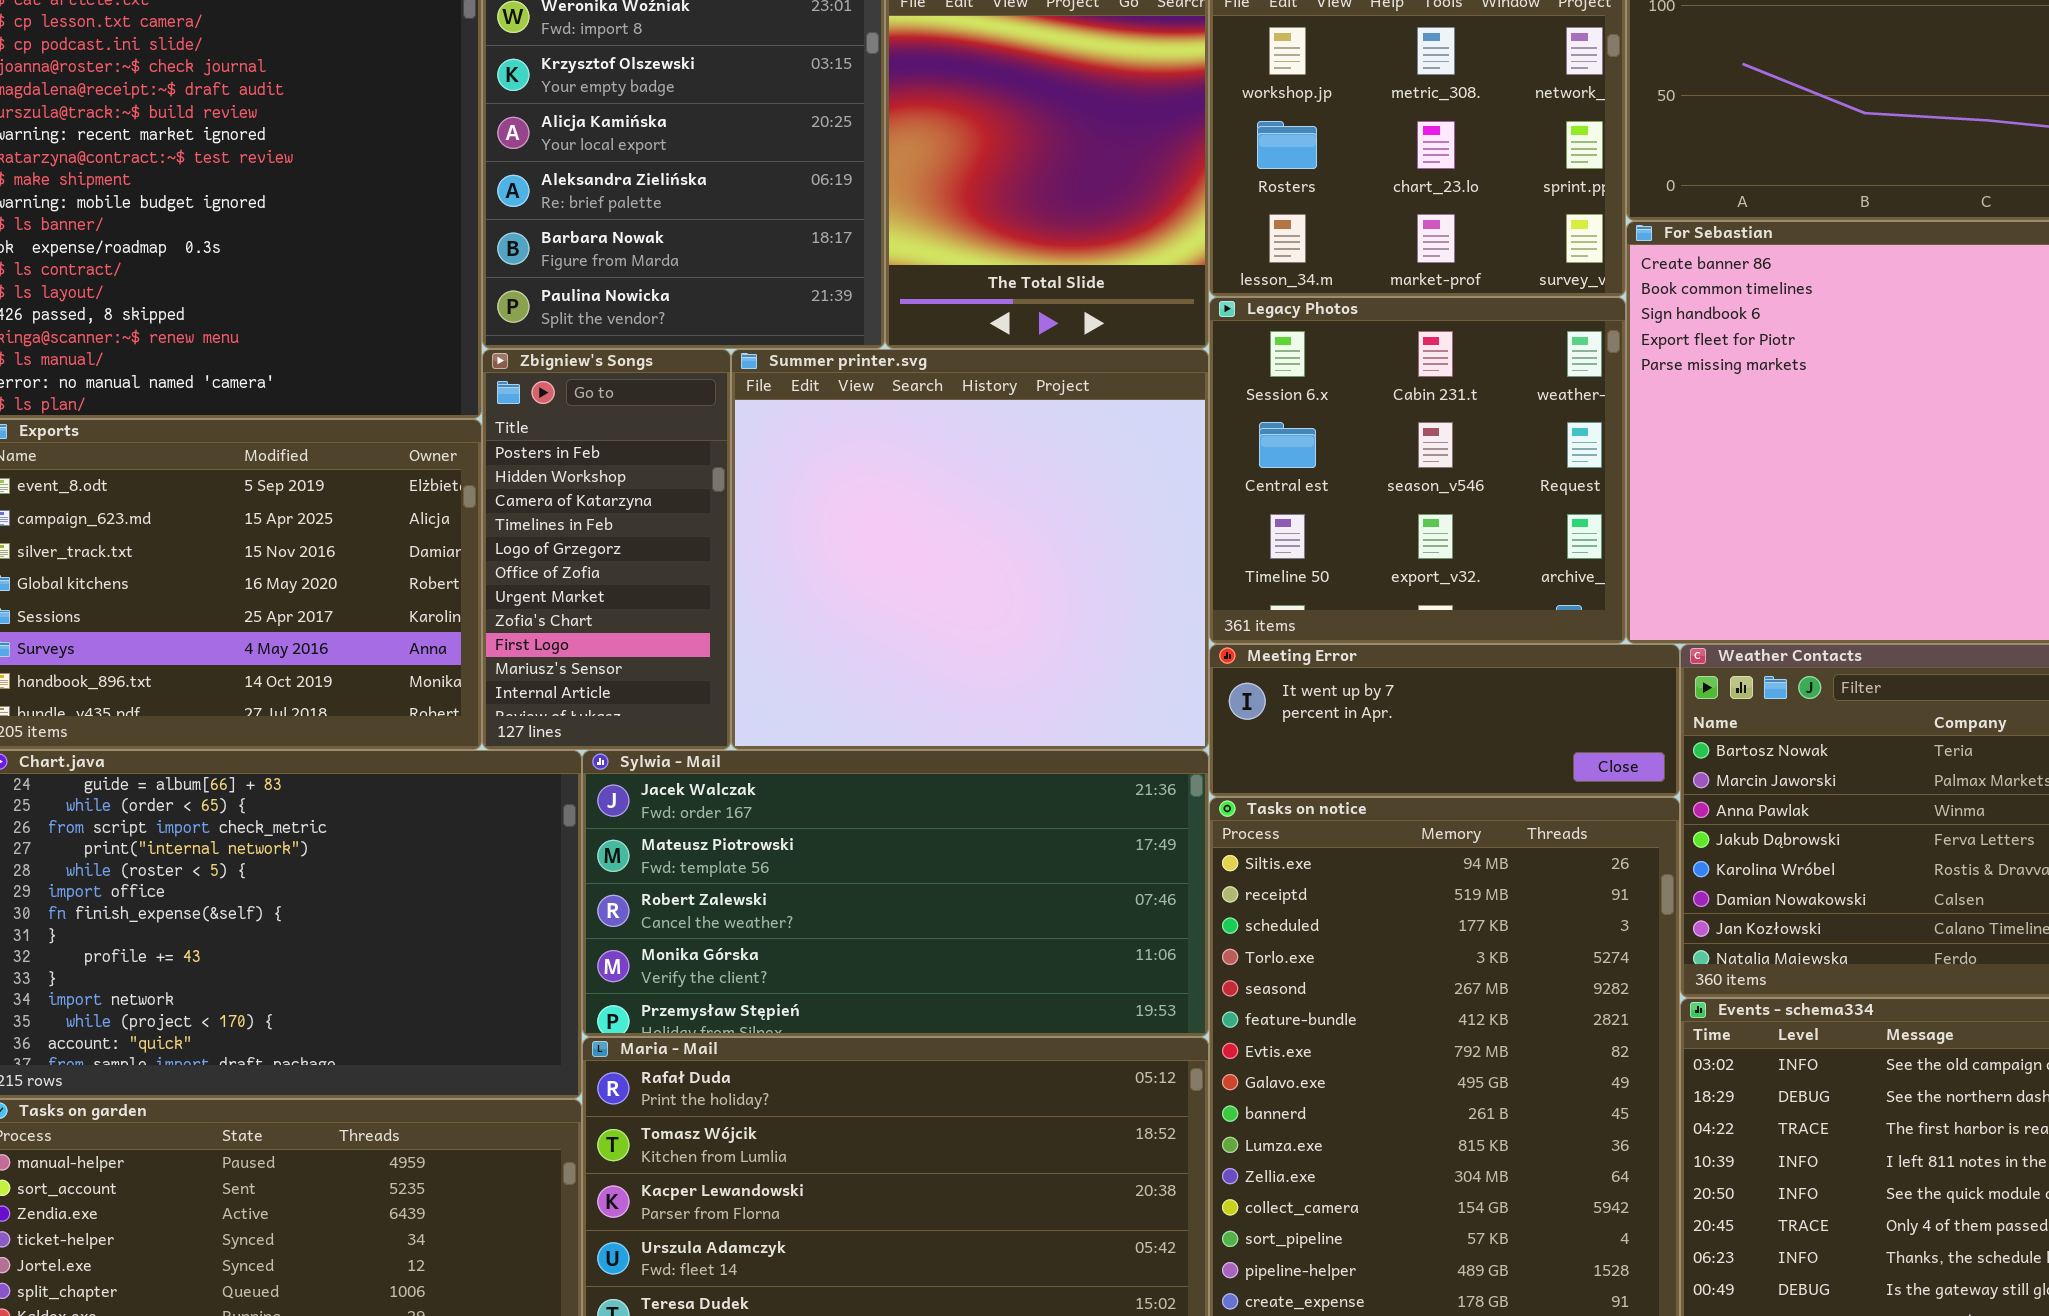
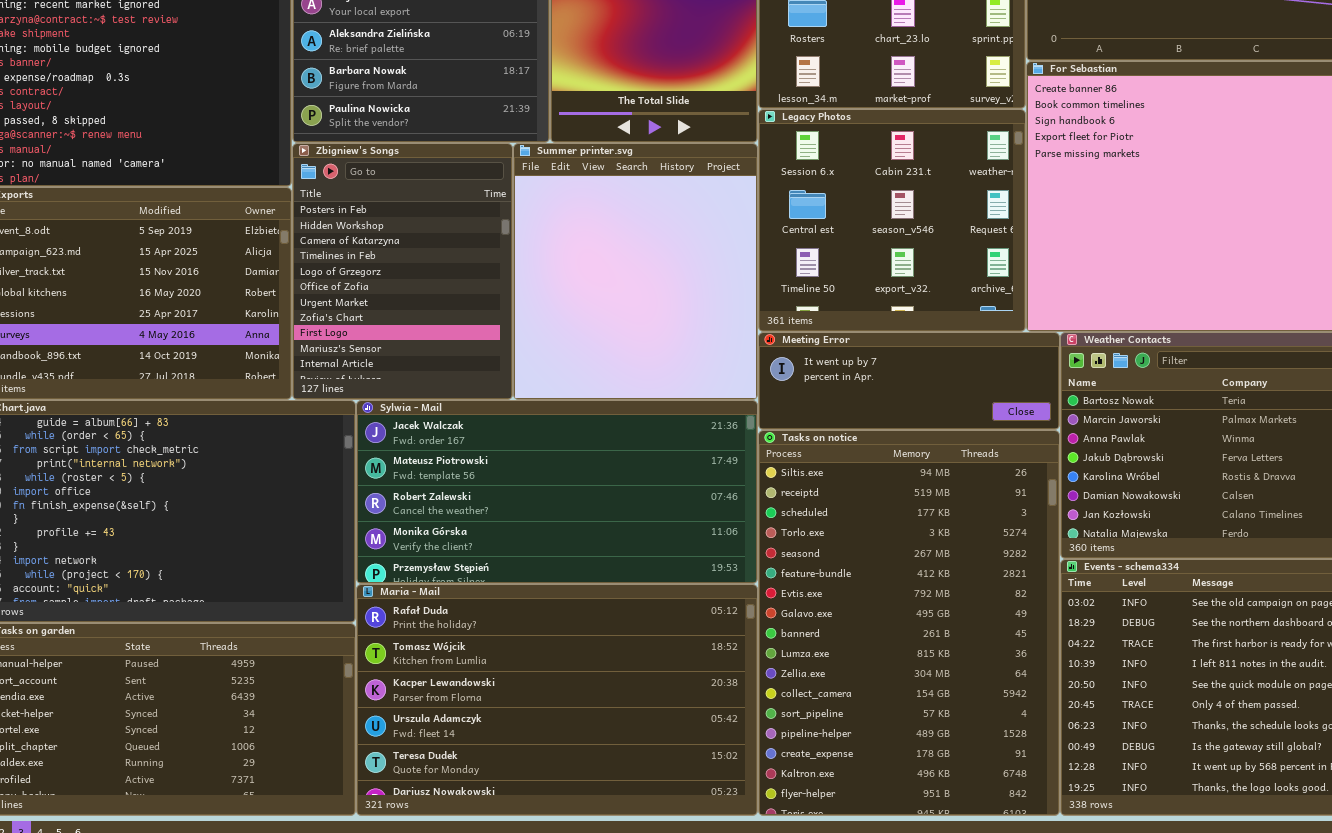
Zbigniew's Songs: [482,349,731,750] -> [292,143,513,400], resized
Summer printer.svg: [731,349,1209,750] -> [513,143,758,400], resized

